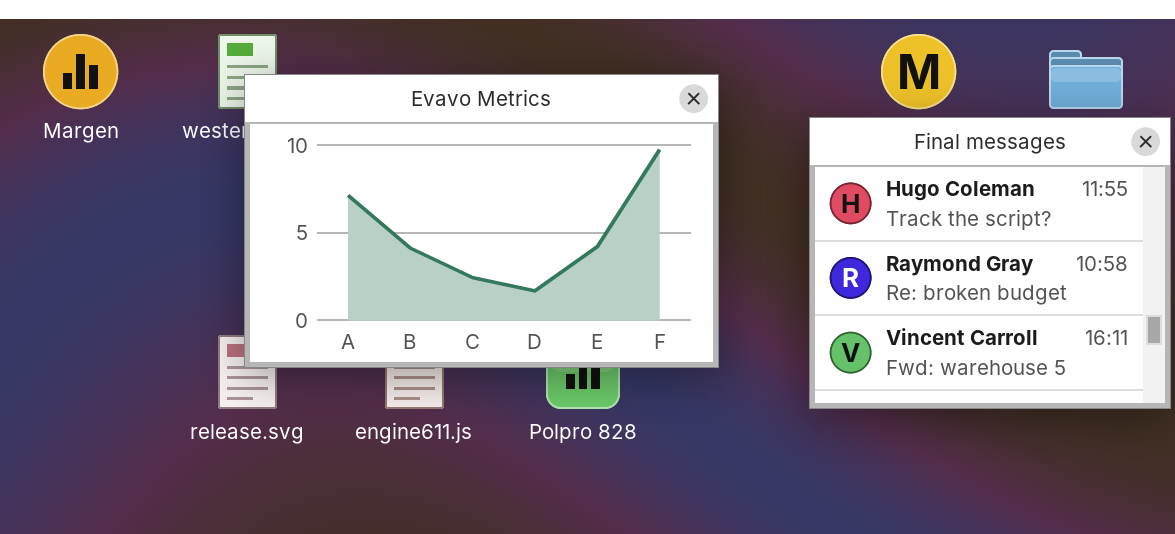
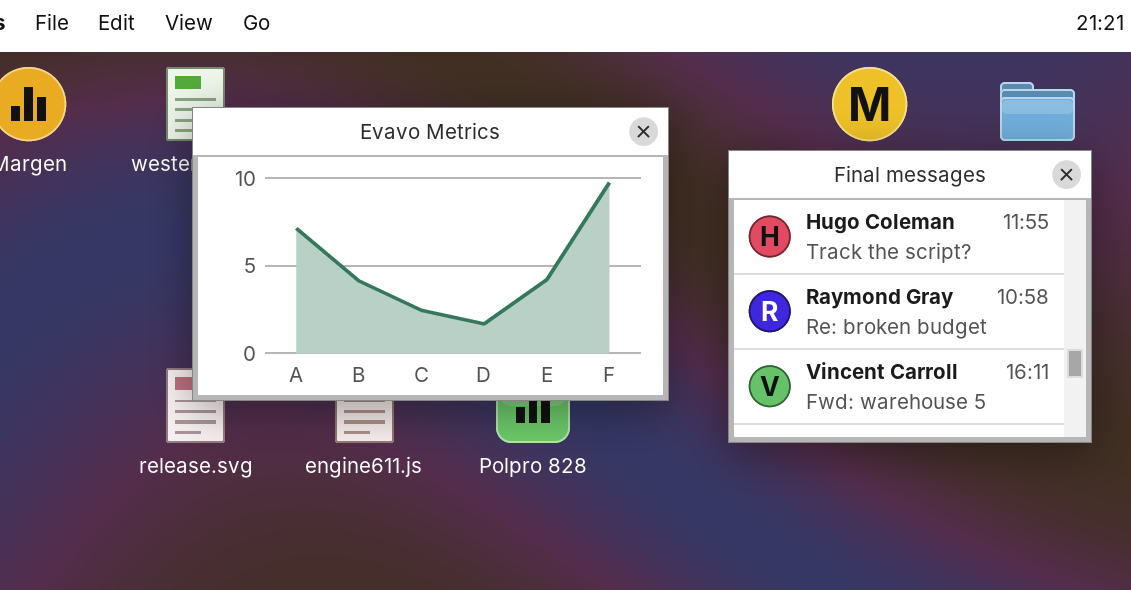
Final messages: [809,117,1171,409] -> [728,150,1092,443], moved

